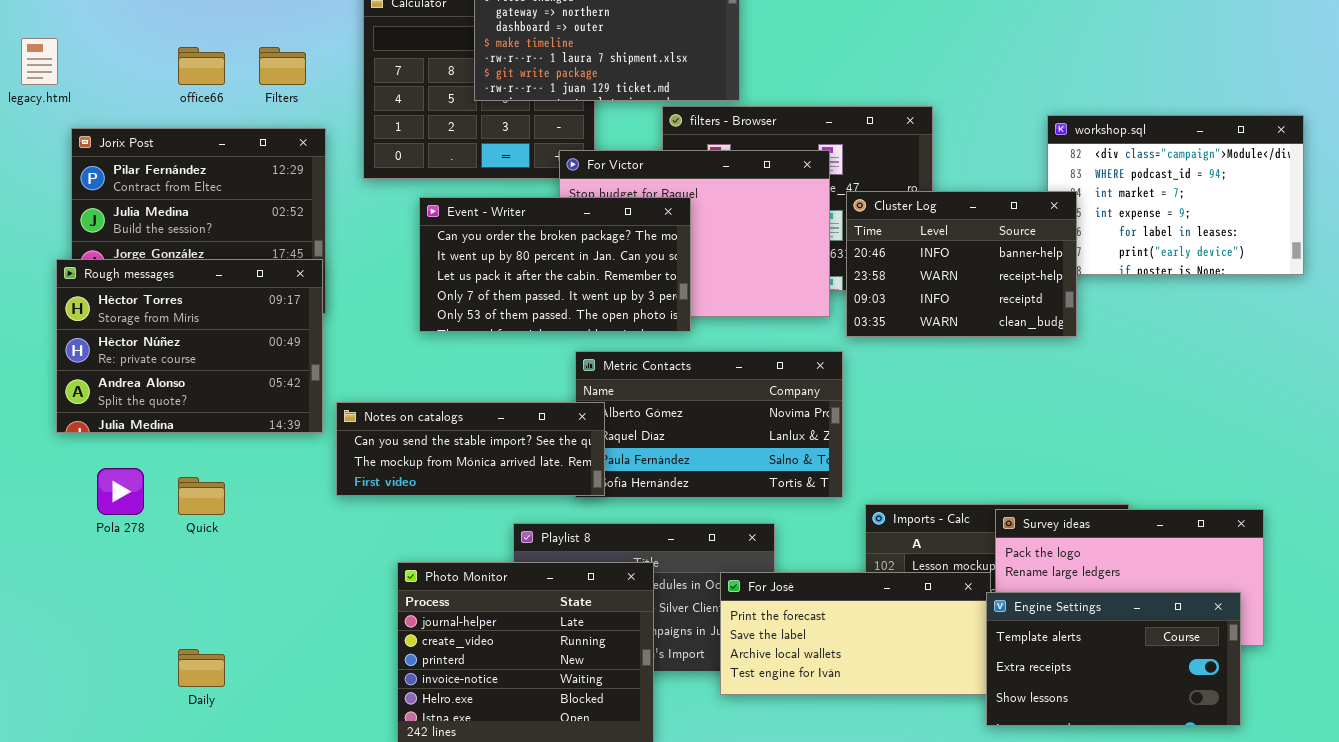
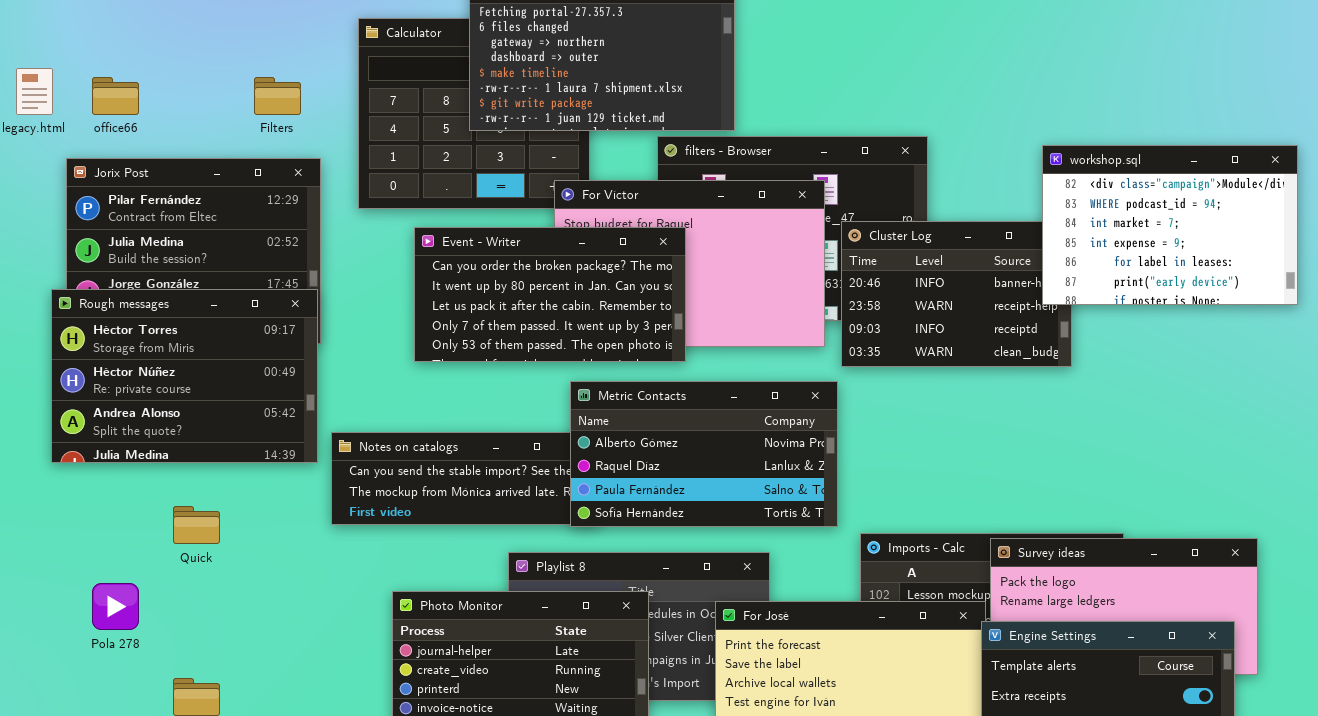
office66: [178,47,225,85] -> [92,77,139,115], moved
workshop.sql: [1047,115,1304,275] -> [1042,145,1298,305], raised
Metric Contacts: [575,351,843,498] -> [570,381,838,527], raised
Pola 278: [97,468,144,515] -> [92,583,139,630], moved

